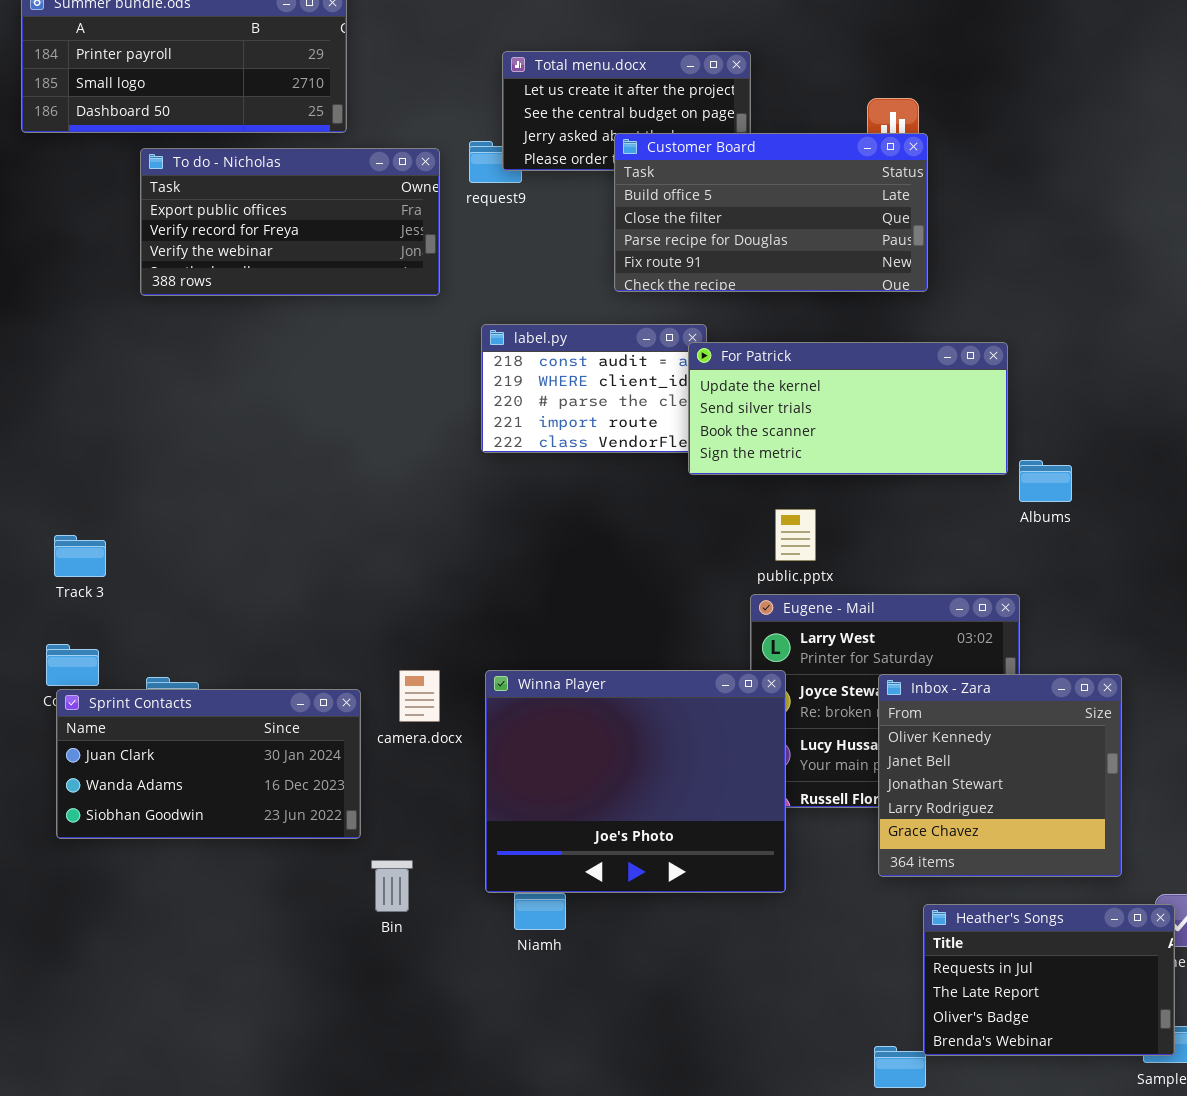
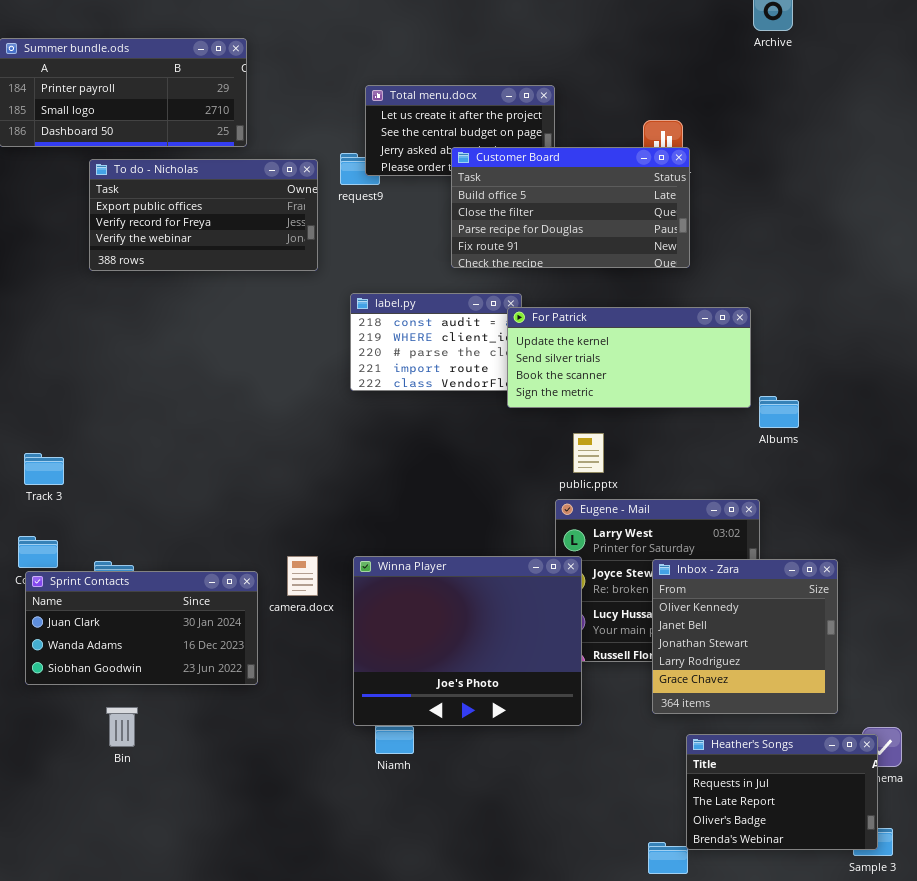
Bin: [371,860,413,912] -> [106,707,138,747], moved

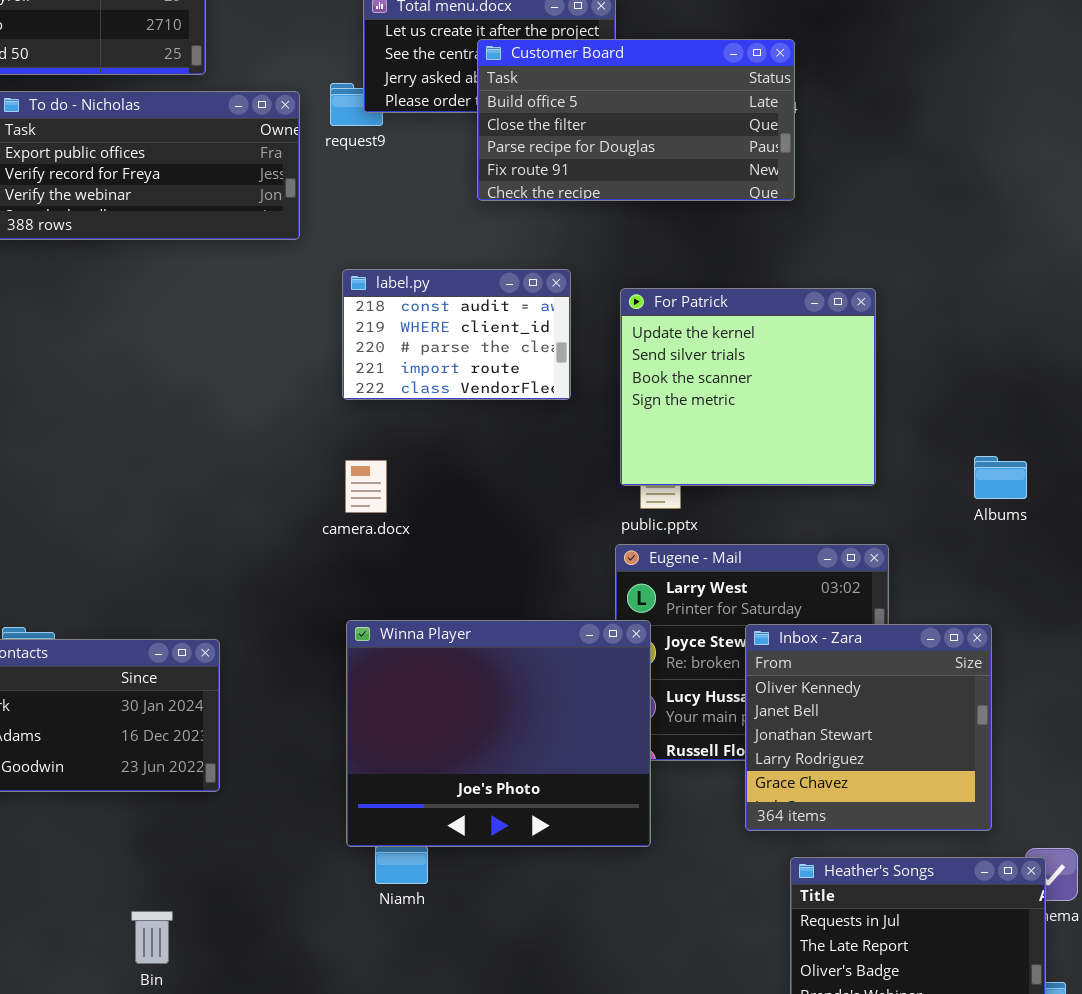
Customer Board: [451,147,690,268] -> [477,39,795,201], moved
For Patrick: [507,307,751,408] -> [620,288,876,486], resized
Albums: [759,396,799,428] -> [974,456,1027,499], moved
camera.docx: [287,556,318,596] -> [345,460,387,513], moved
Bin: [106,707,138,747] -> [131,911,173,964], moved

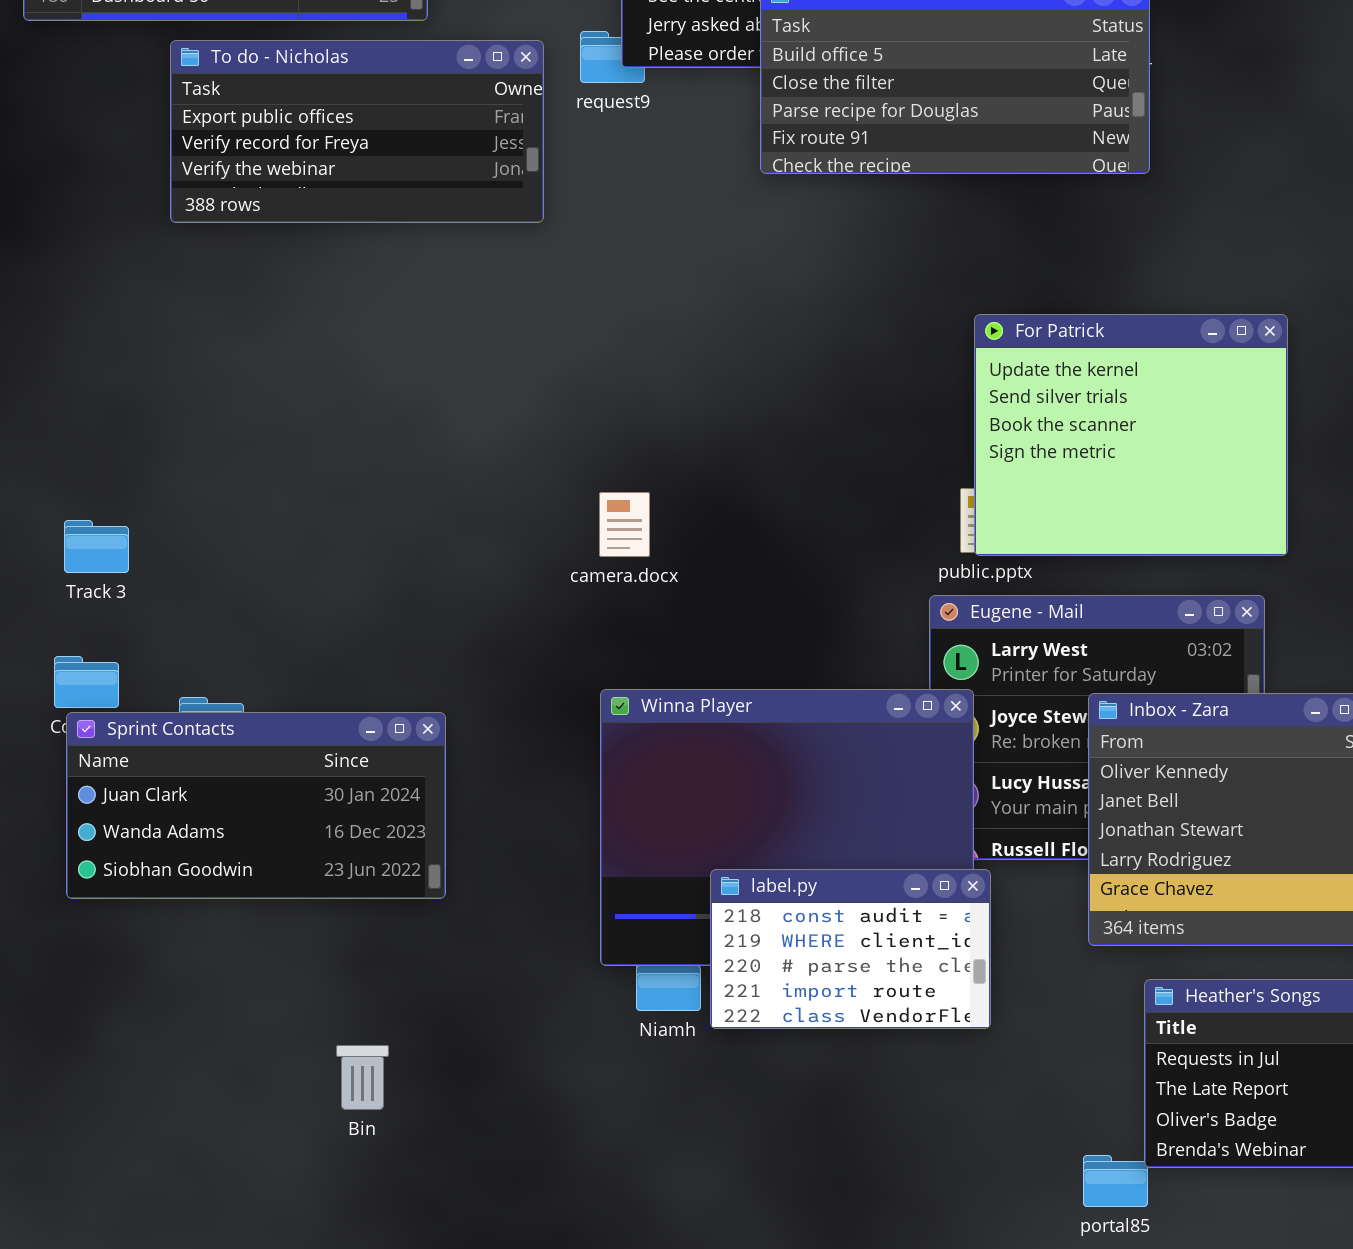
label.py: [342,269,571,400] -> [710,869,991,1029], moved
For Patrick: [620,288,876,486] -> [974,314,1288,556], moved

